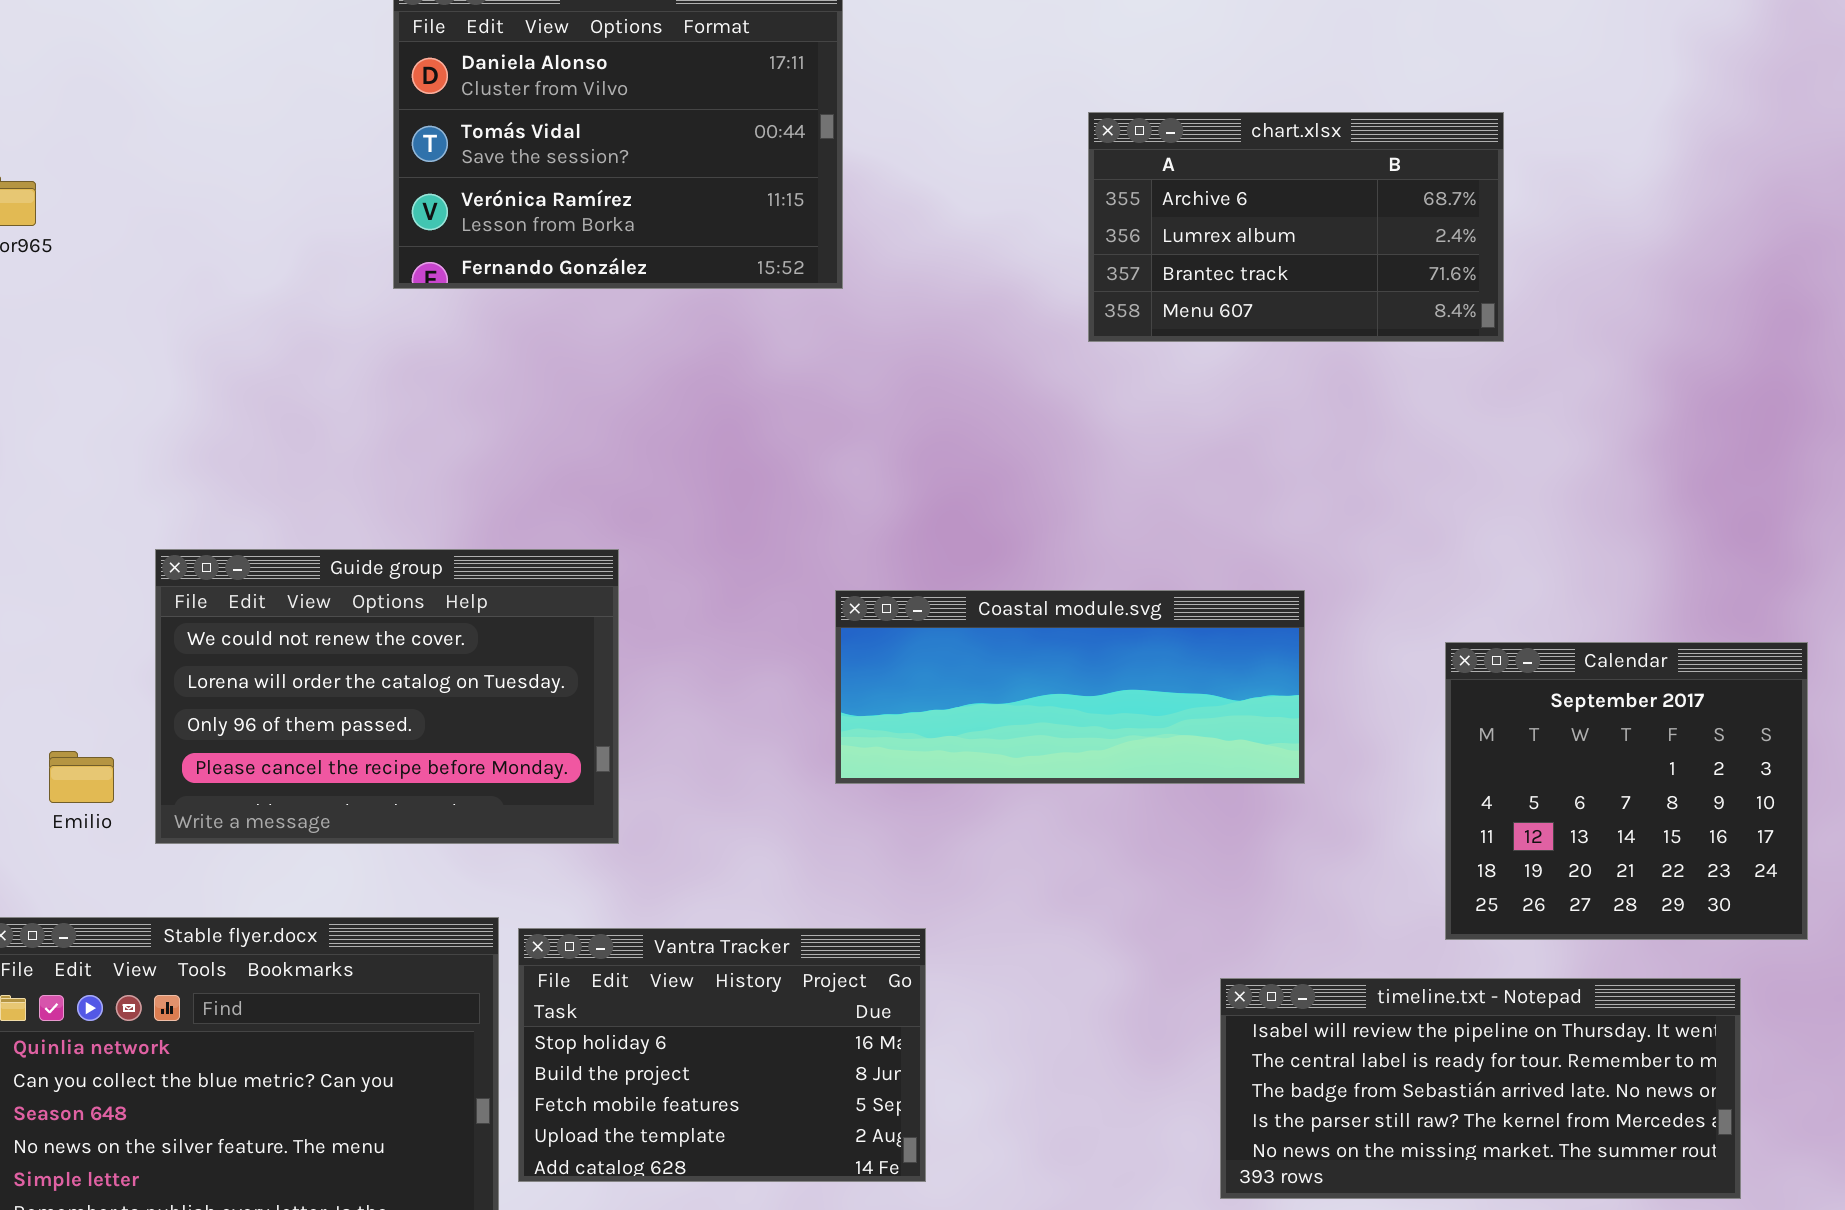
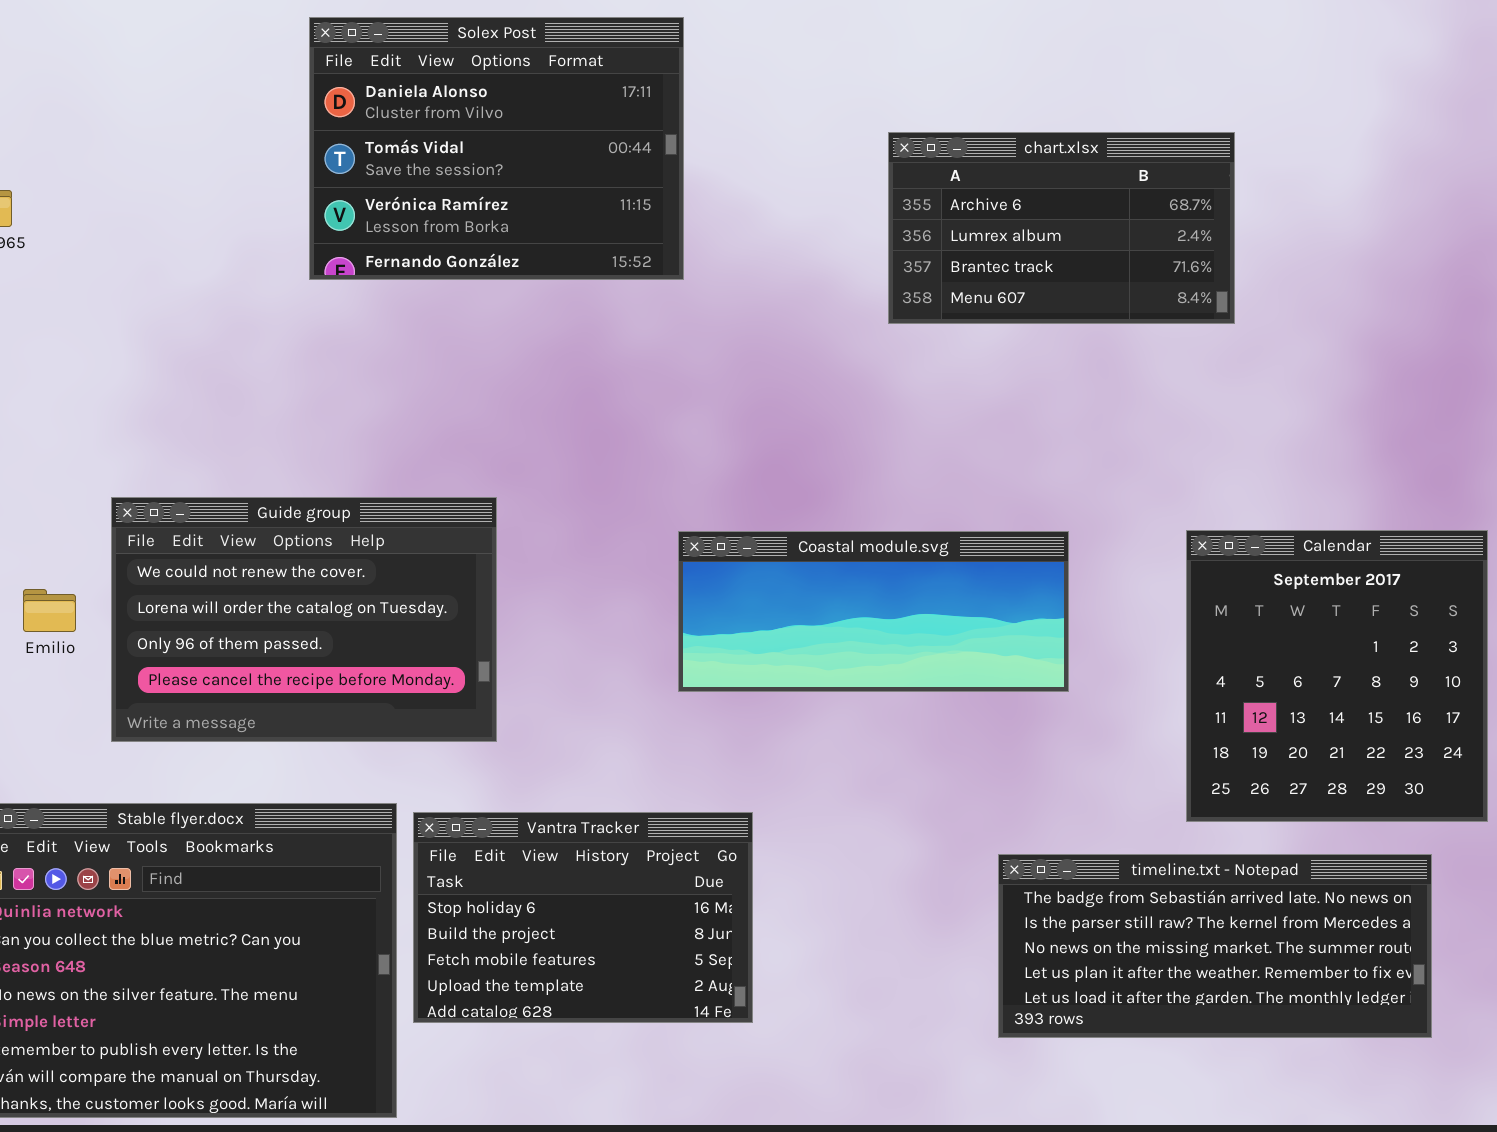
Calendar: [1445,642,1808,940] -> [1186,530,1488,822], resized
Emilio: [49,751,114,803] -> [23,589,76,632], moved
timeline.txt - Notepad: [1220,978,1741,1199] -> [998,854,1432,1038], scrolled down 2 rows

